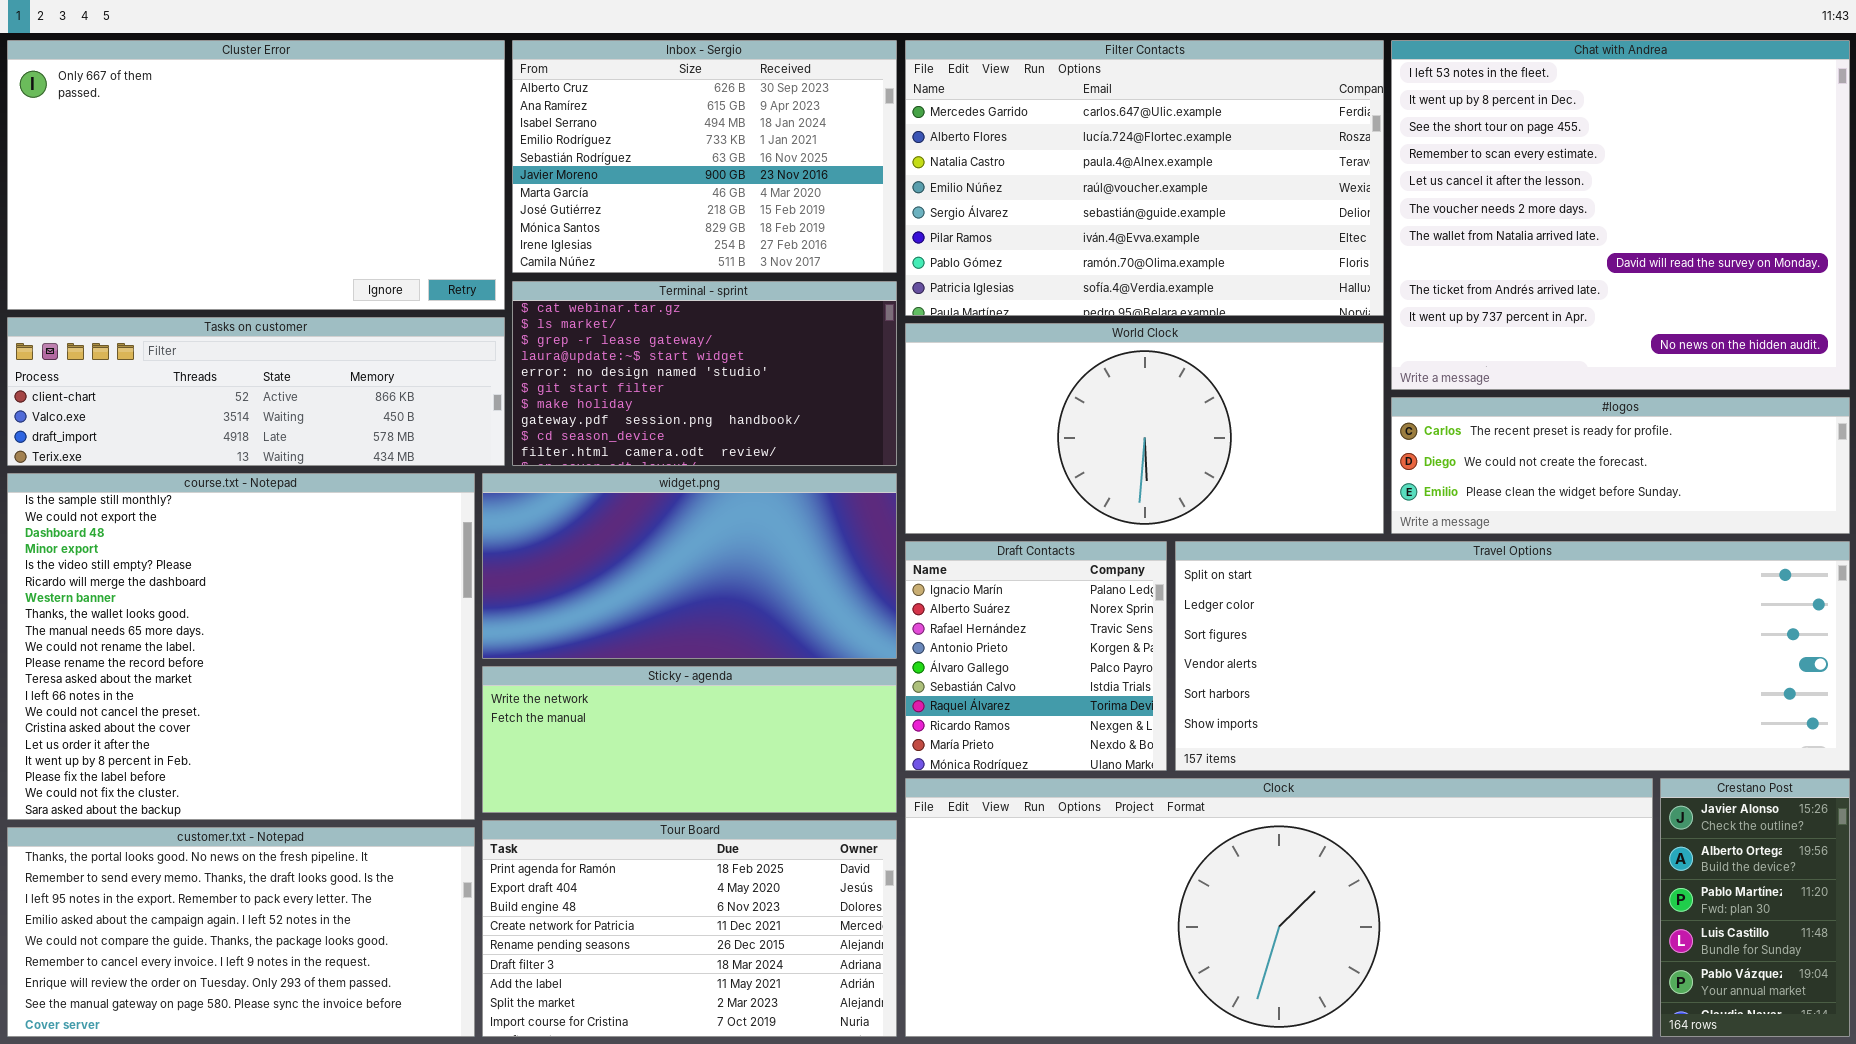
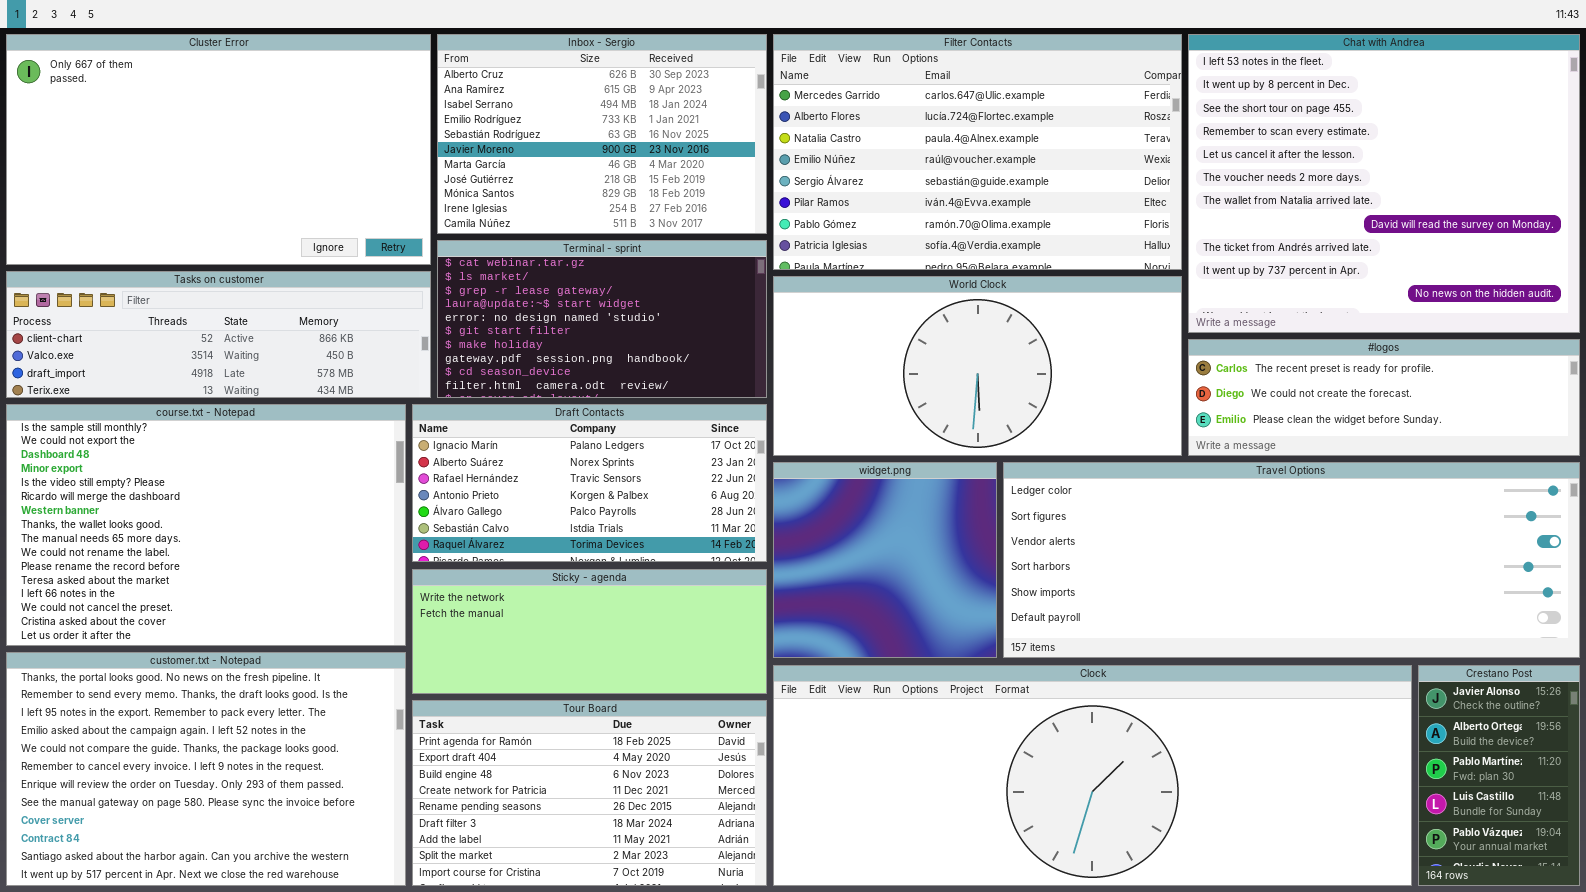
course.txt - Notepad: [7,473,475,820] -> [6,404,406,646], resized
widget.png: [482,473,897,659] -> [773,462,997,658], moved, resized
Draft Contacts: [905,541,1167,771] -> [412,404,767,562], moved, resized
Travel Options: [1175,541,1850,771] -> [1003,462,1580,658], scrolled down 1 row
customer.txt - Notepad: [7,827,475,1037] -> [6,652,406,886], resized

